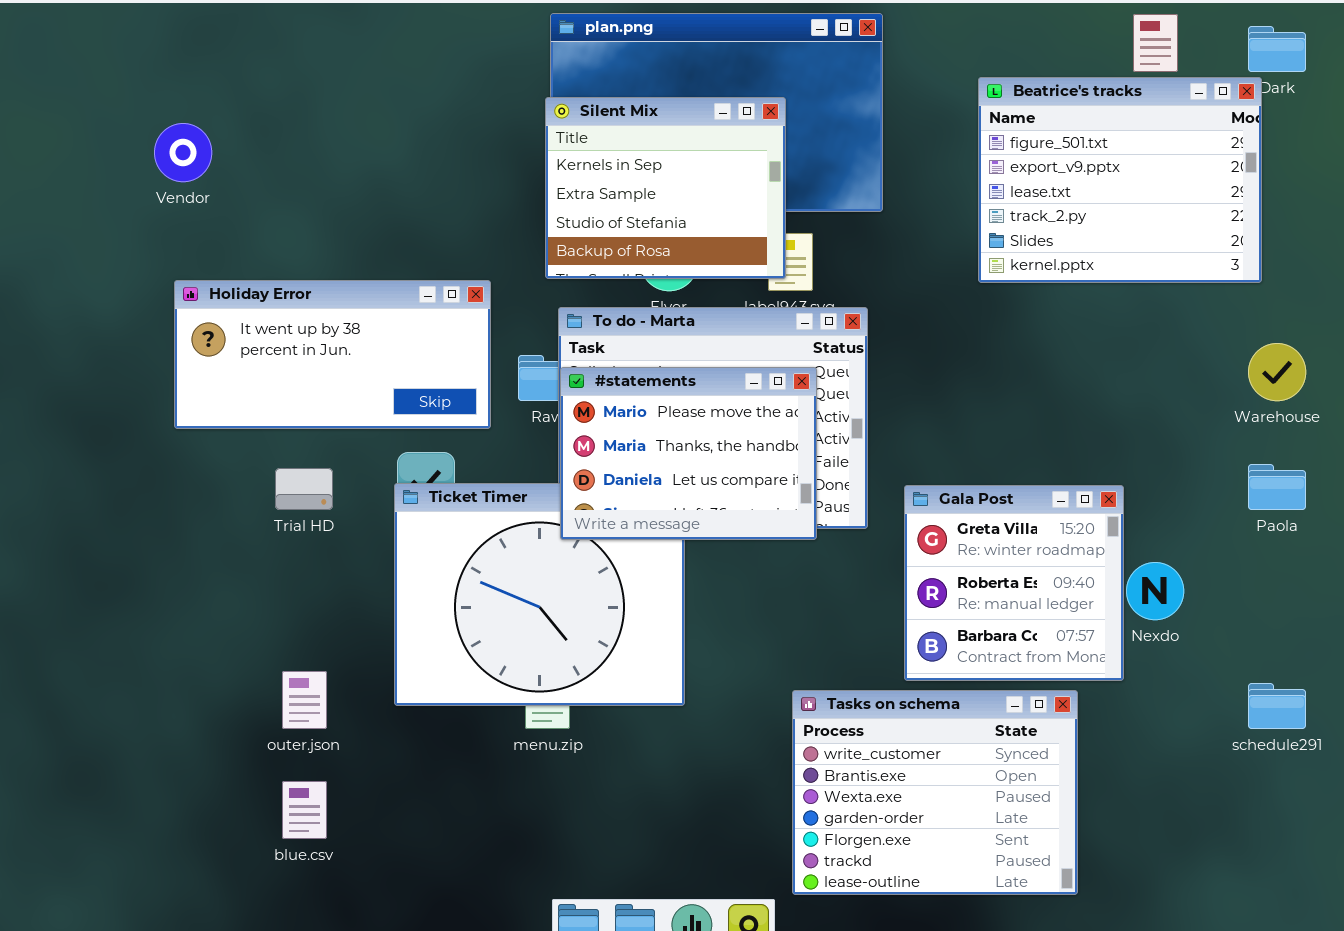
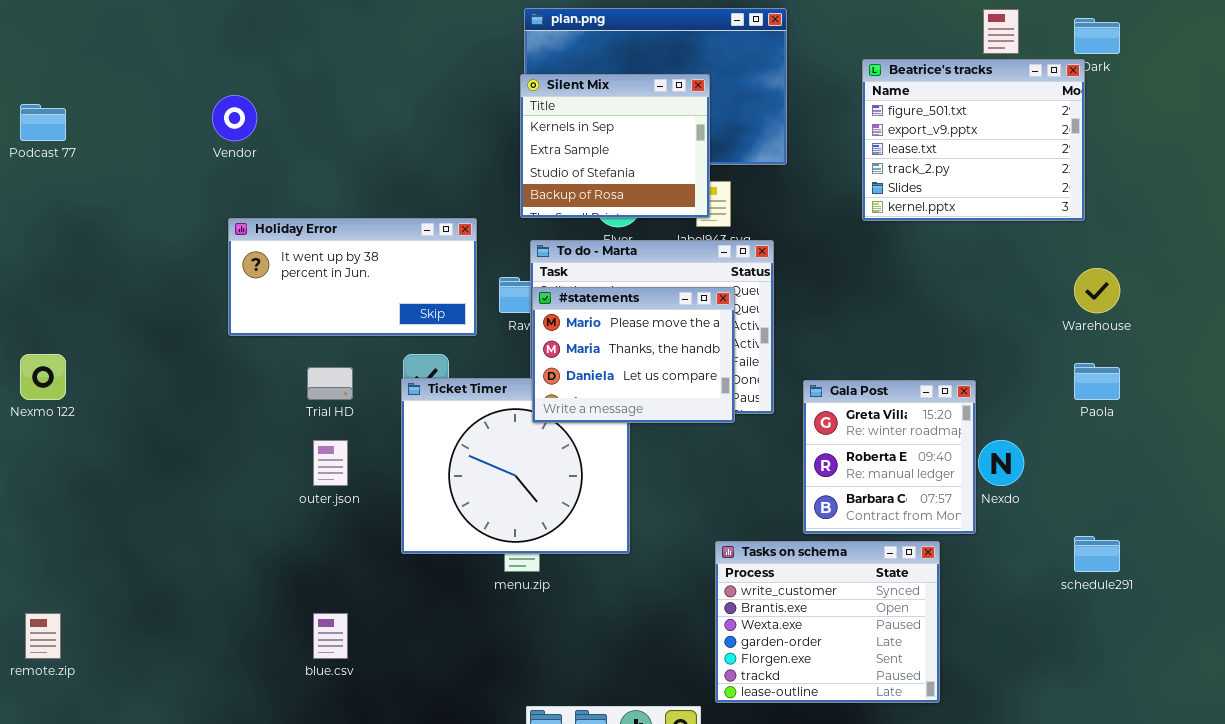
outer.json: [282,671,327,729] -> [313,440,348,486], moved

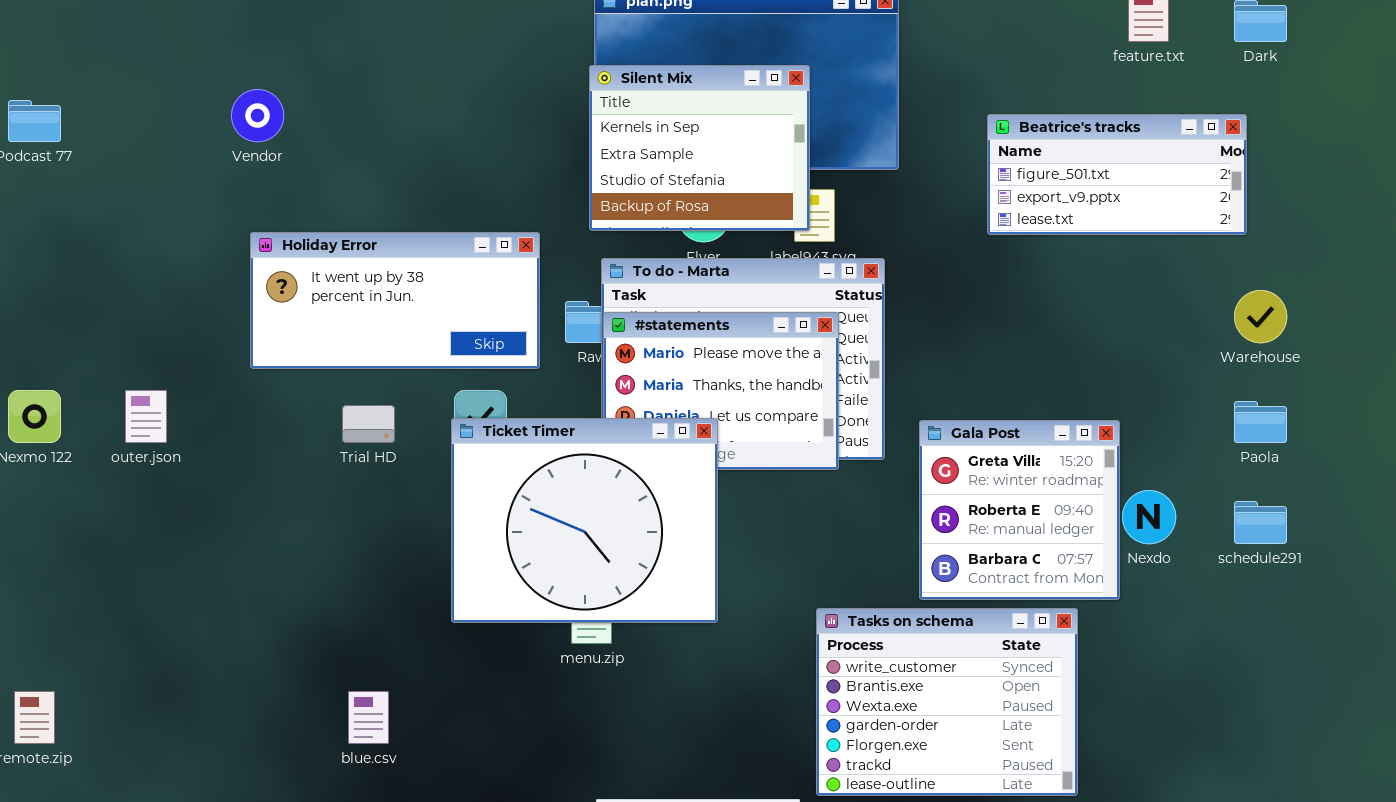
Beatrice's tracks: [862,59,1085,221] -> [987,114,1247,235], resized
Ticket Timer: [401,378,630,554] -> [451,418,718,623], raised
outer.json: [313,440,348,486] -> [125,390,167,443], moved
schedule291: [1074,536,1120,572] -> [1234,501,1287,544], moved

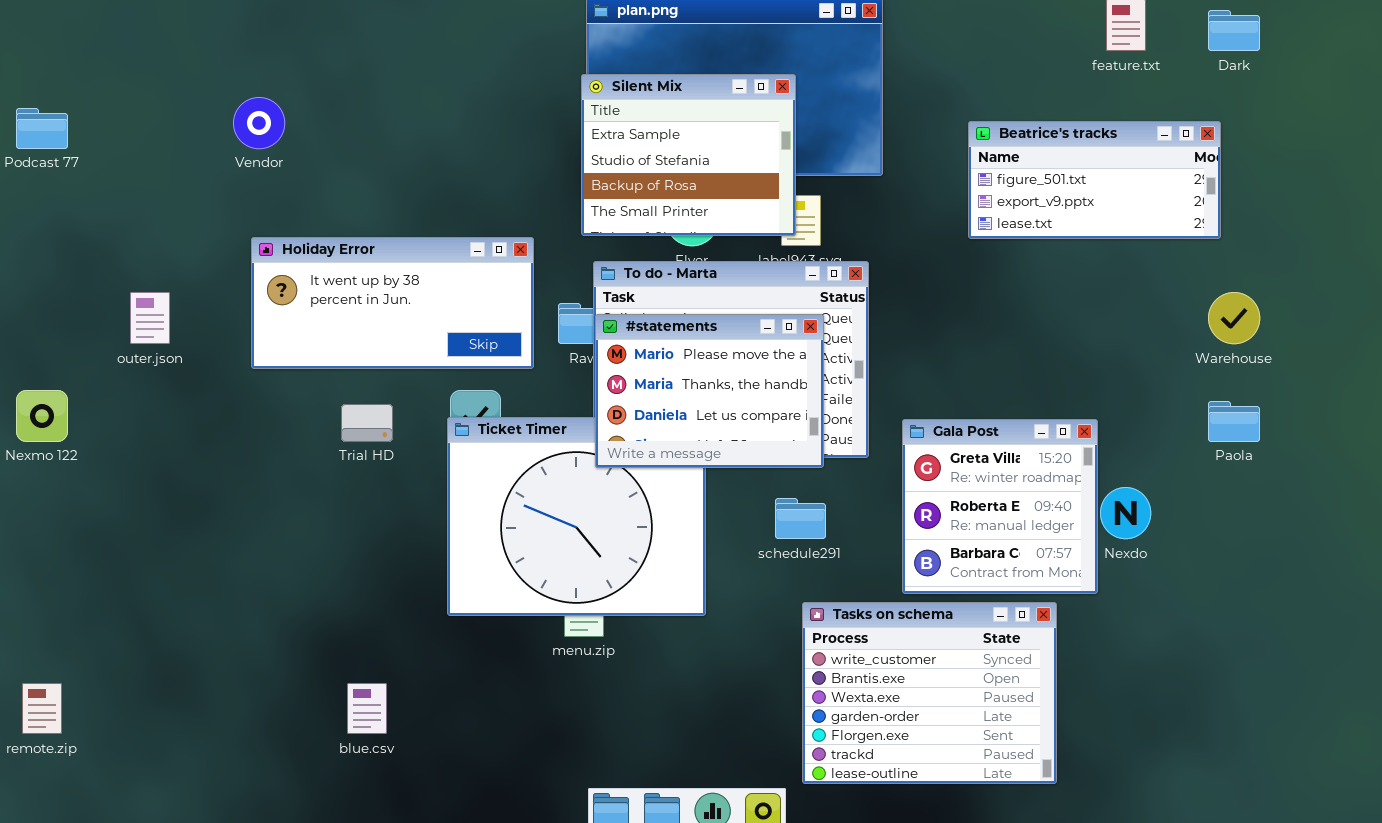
Silent Mix: [589,65,810,231] -> [581,74,796,236], scrolled down 1 row
#statements: [603,312,839,470] -> [595,314,824,468], raised
outer.json: [125,390,167,443] -> [130,292,170,344], moved
schedule291: [1234,501,1287,544] -> [775,498,826,539], moved

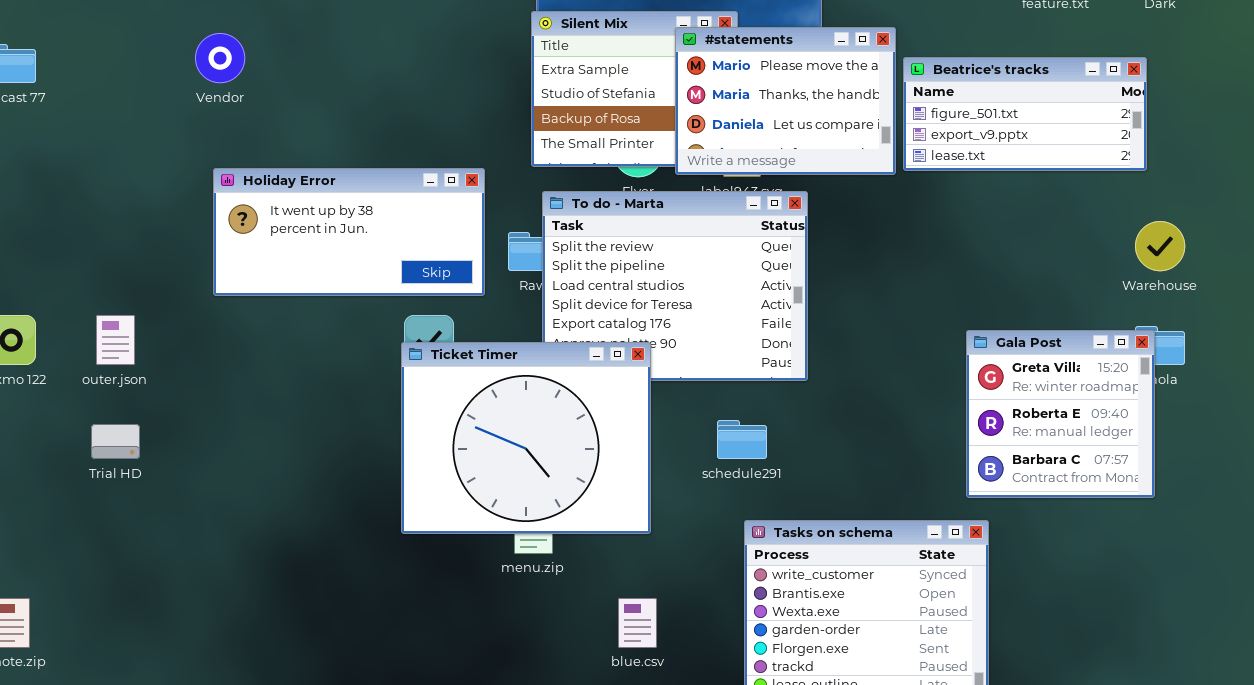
outer.json: [130,292,170,344] -> [96,315,135,365], moved
#statements: [595,314,824,468] -> [675,27,896,175], moved
Trial HD: [341,404,393,442] -> [91,424,140,459], moved
Gala Post: [902,419,1098,594] -> [966,330,1155,498], moved
blue.csv: [347,683,387,734] -> [618,598,657,648], moved

